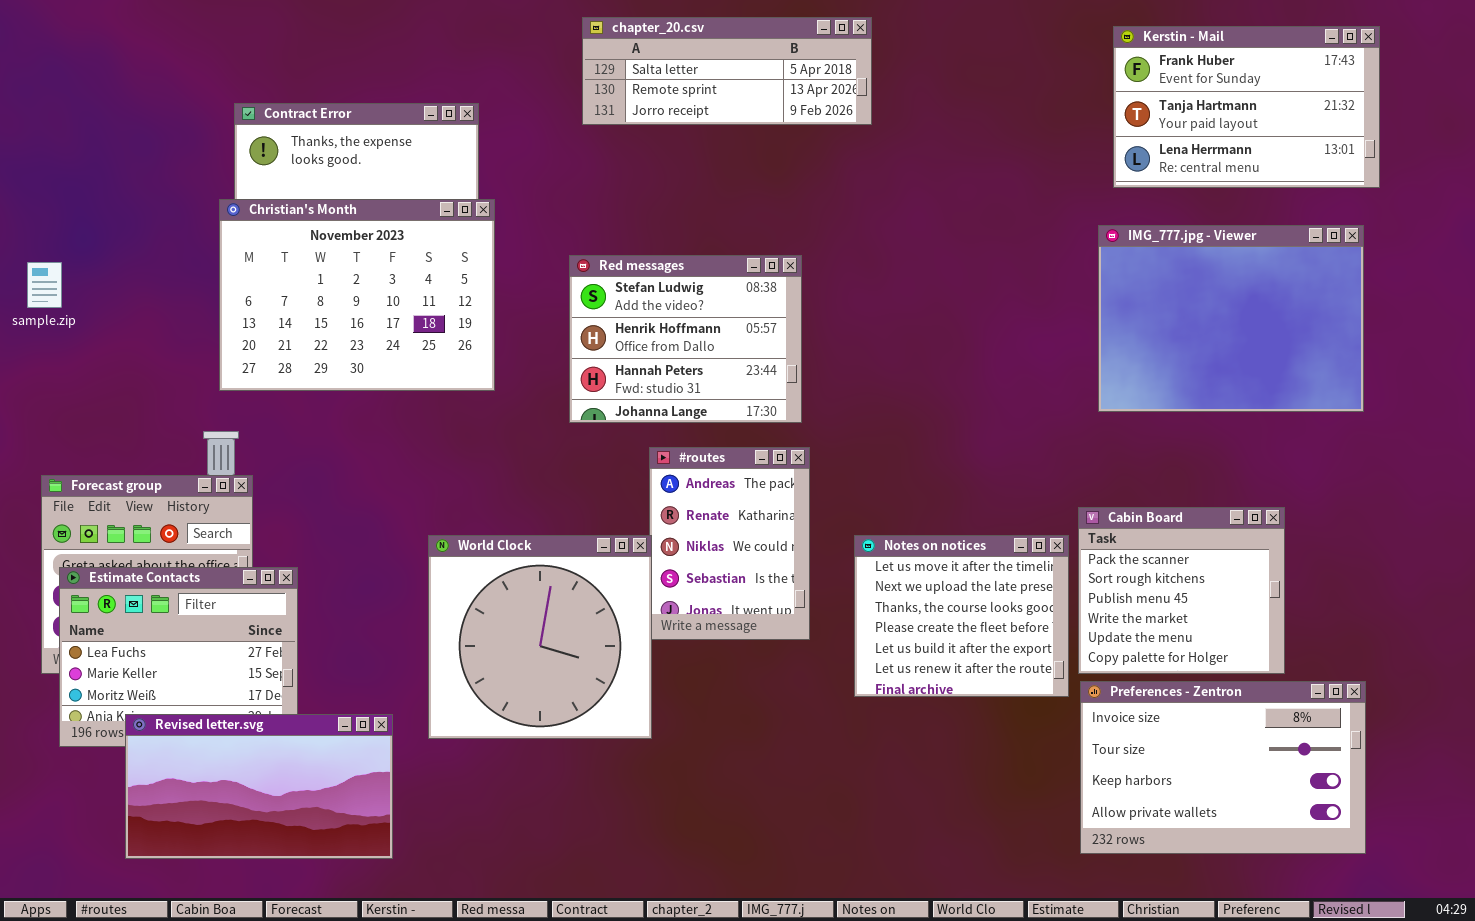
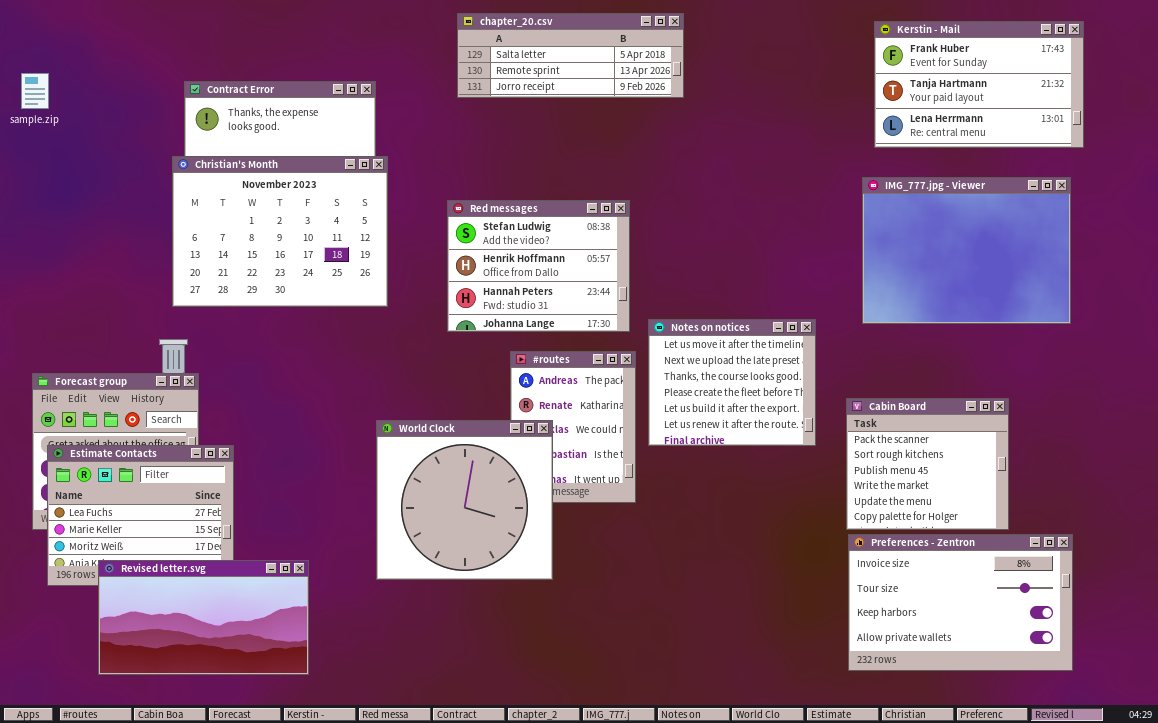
sample.zip: [27,262,62,308] -> [21,73,49,109], moved
World Clock: [428,535,652,739] -> [376,420,553,580], moved
Notes on notices: [854,535,1069,697] -> [648,319,816,446], moved

